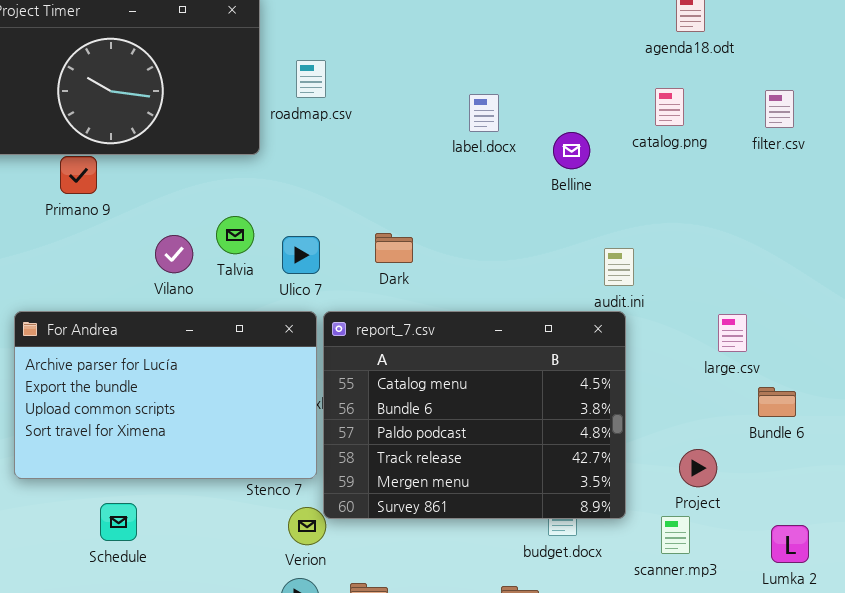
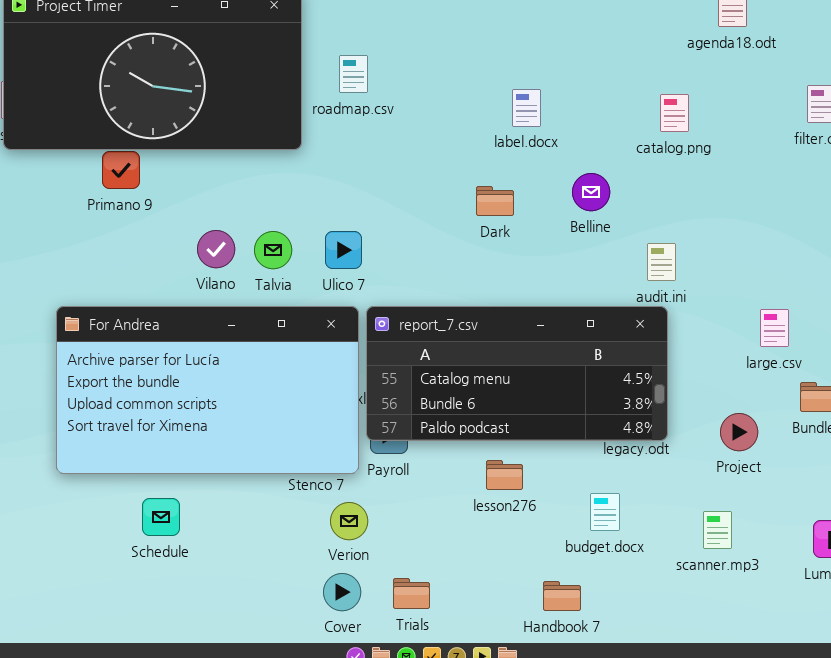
catalog.png: [655,88,684,126] -> [660,94,689,132], moved
Belline: [553,132,590,169] -> [572,173,610,211], moved
Talvia: [216,216,254,254] -> [254,231,292,269], moved
Dark: [375,233,413,263] -> [476,186,514,216], moved
report_7.csv: [323,311,626,519] -> [366,306,668,441], resized
Project: [679,449,717,487] -> [720,413,758,451], moved

